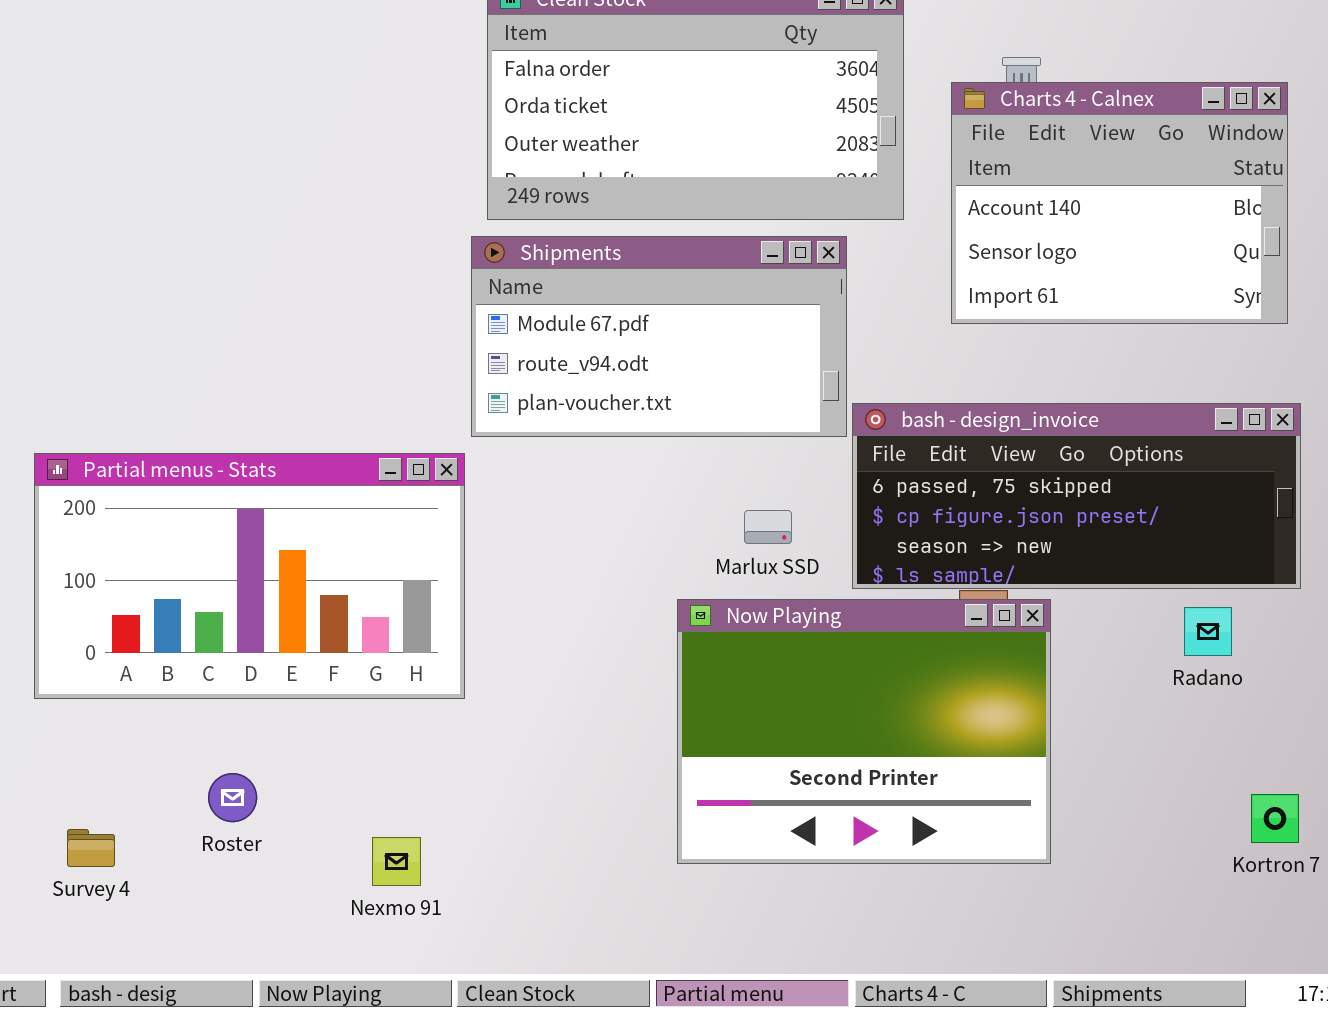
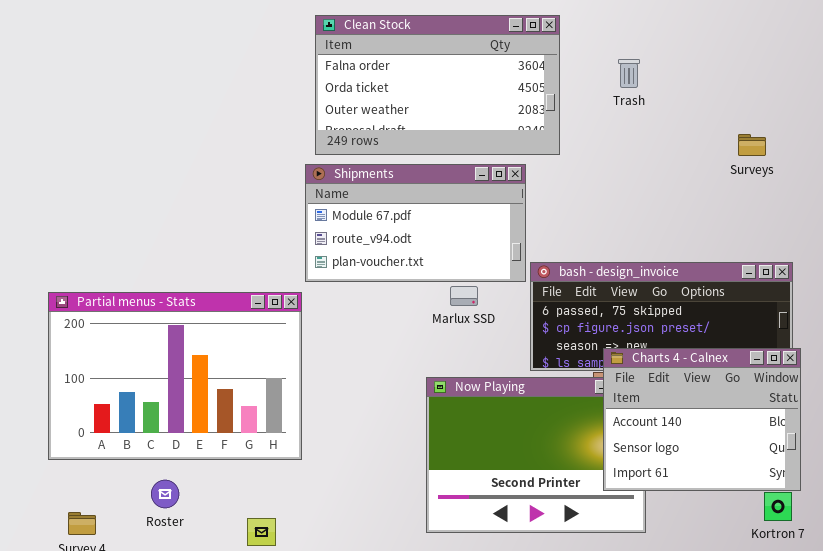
Charts 4 - Calnex: [951,82,1288,324] -> [603,348,801,491], moved
Partial menus - Stats: [34,453,465,699] -> [48,292,302,460], resized
Marlux SSD: [744,510,792,544] -> [450,286,478,306], moved

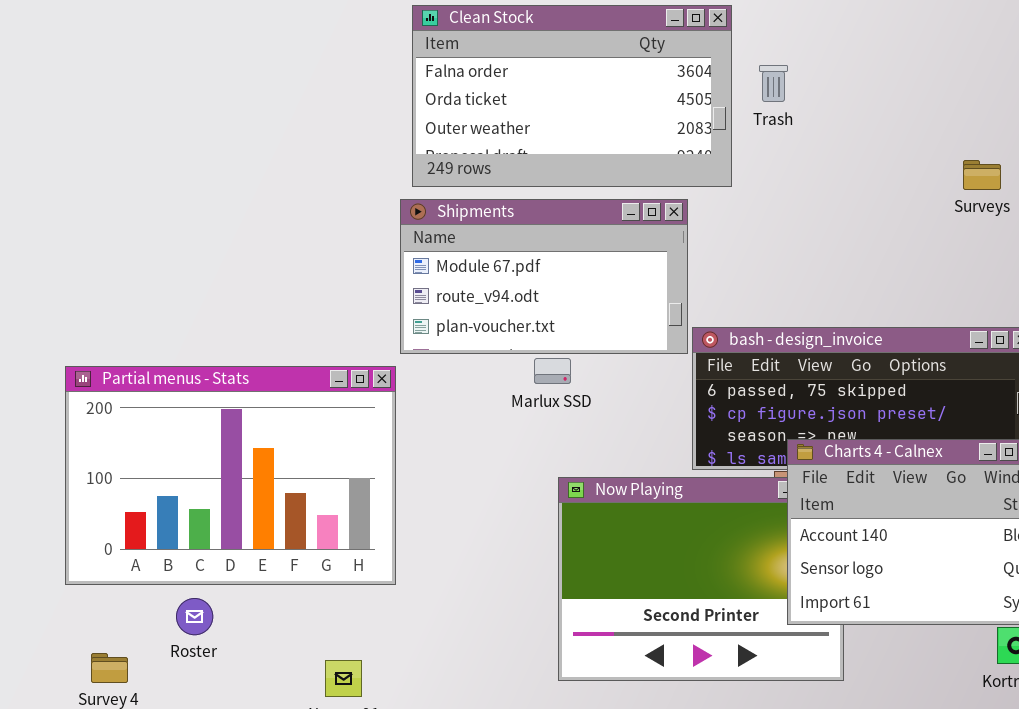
Trash: [618,59,640,88] -> [759,65,788,102], moved
Marlux SSD: [450,286,478,306] -> [534,358,571,384], moved
Roster: [151,480,179,508] -> [176,598,213,635], moved

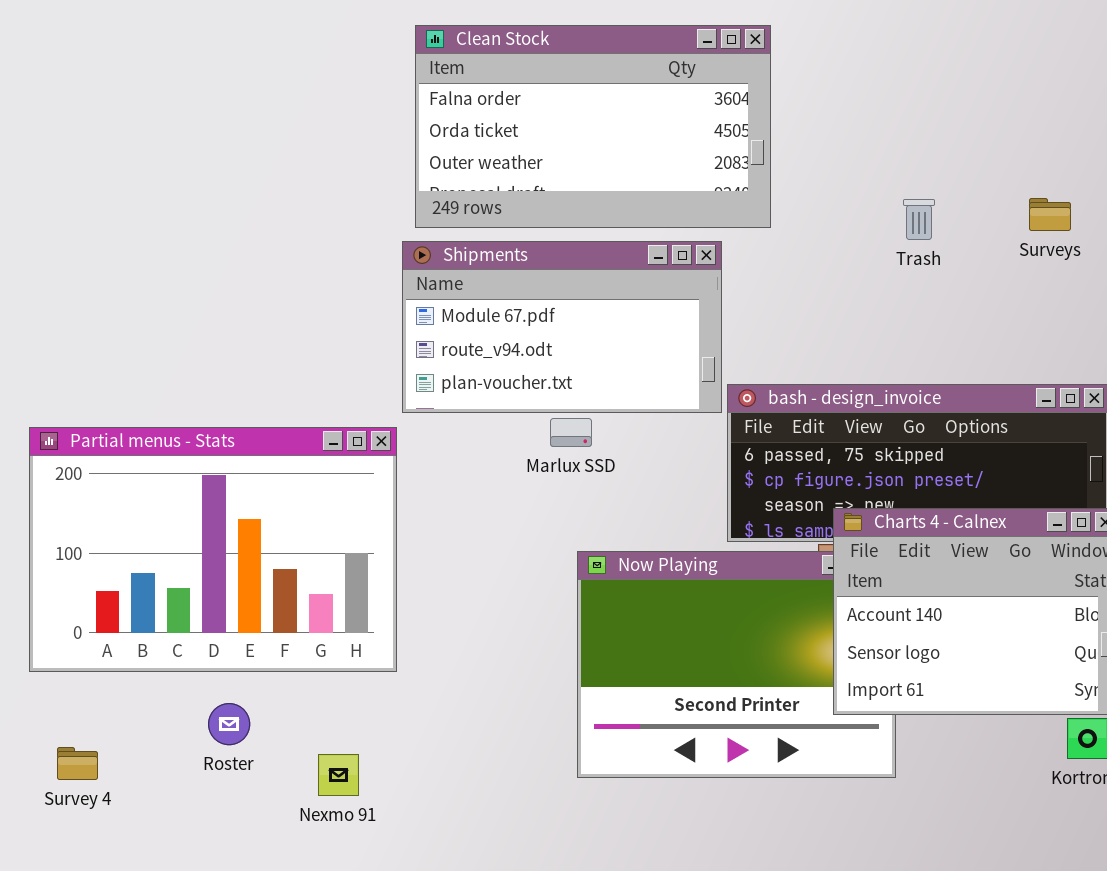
Trash: [759,65,788,102] -> [903,199,935,240], moved
Roster: [176,598,213,635] -> [208,703,250,745], moved

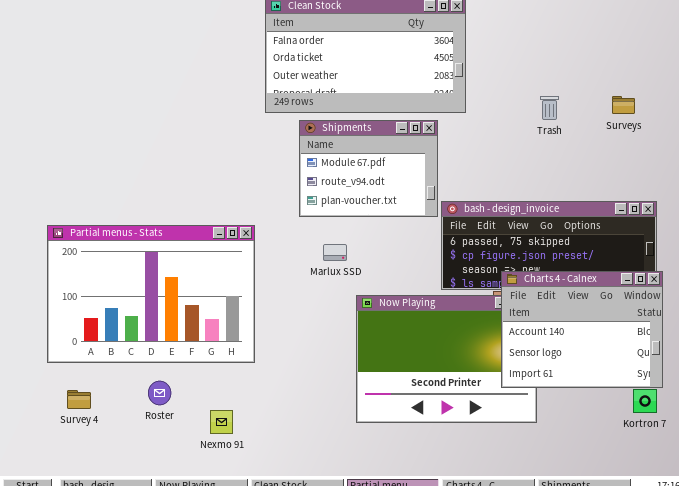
Shipments: [402,241,722,413] -> [299,120,438,217], resized
Marlux SSD: [550,418,592,447] -> [323,244,347,261], moved
Survey 4: [57,747,98,780] -> [67,390,91,409], moved

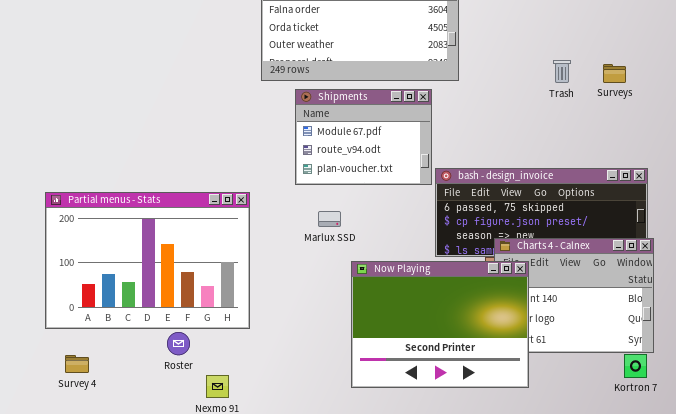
Trash: [540,96,559,120] -> [553,60,571,83], moved
Now Playing: [356,295,537,423] -> [351,261,529,388], raised
Roster: [148,381,171,405] -> [167,332,190,355], moved

